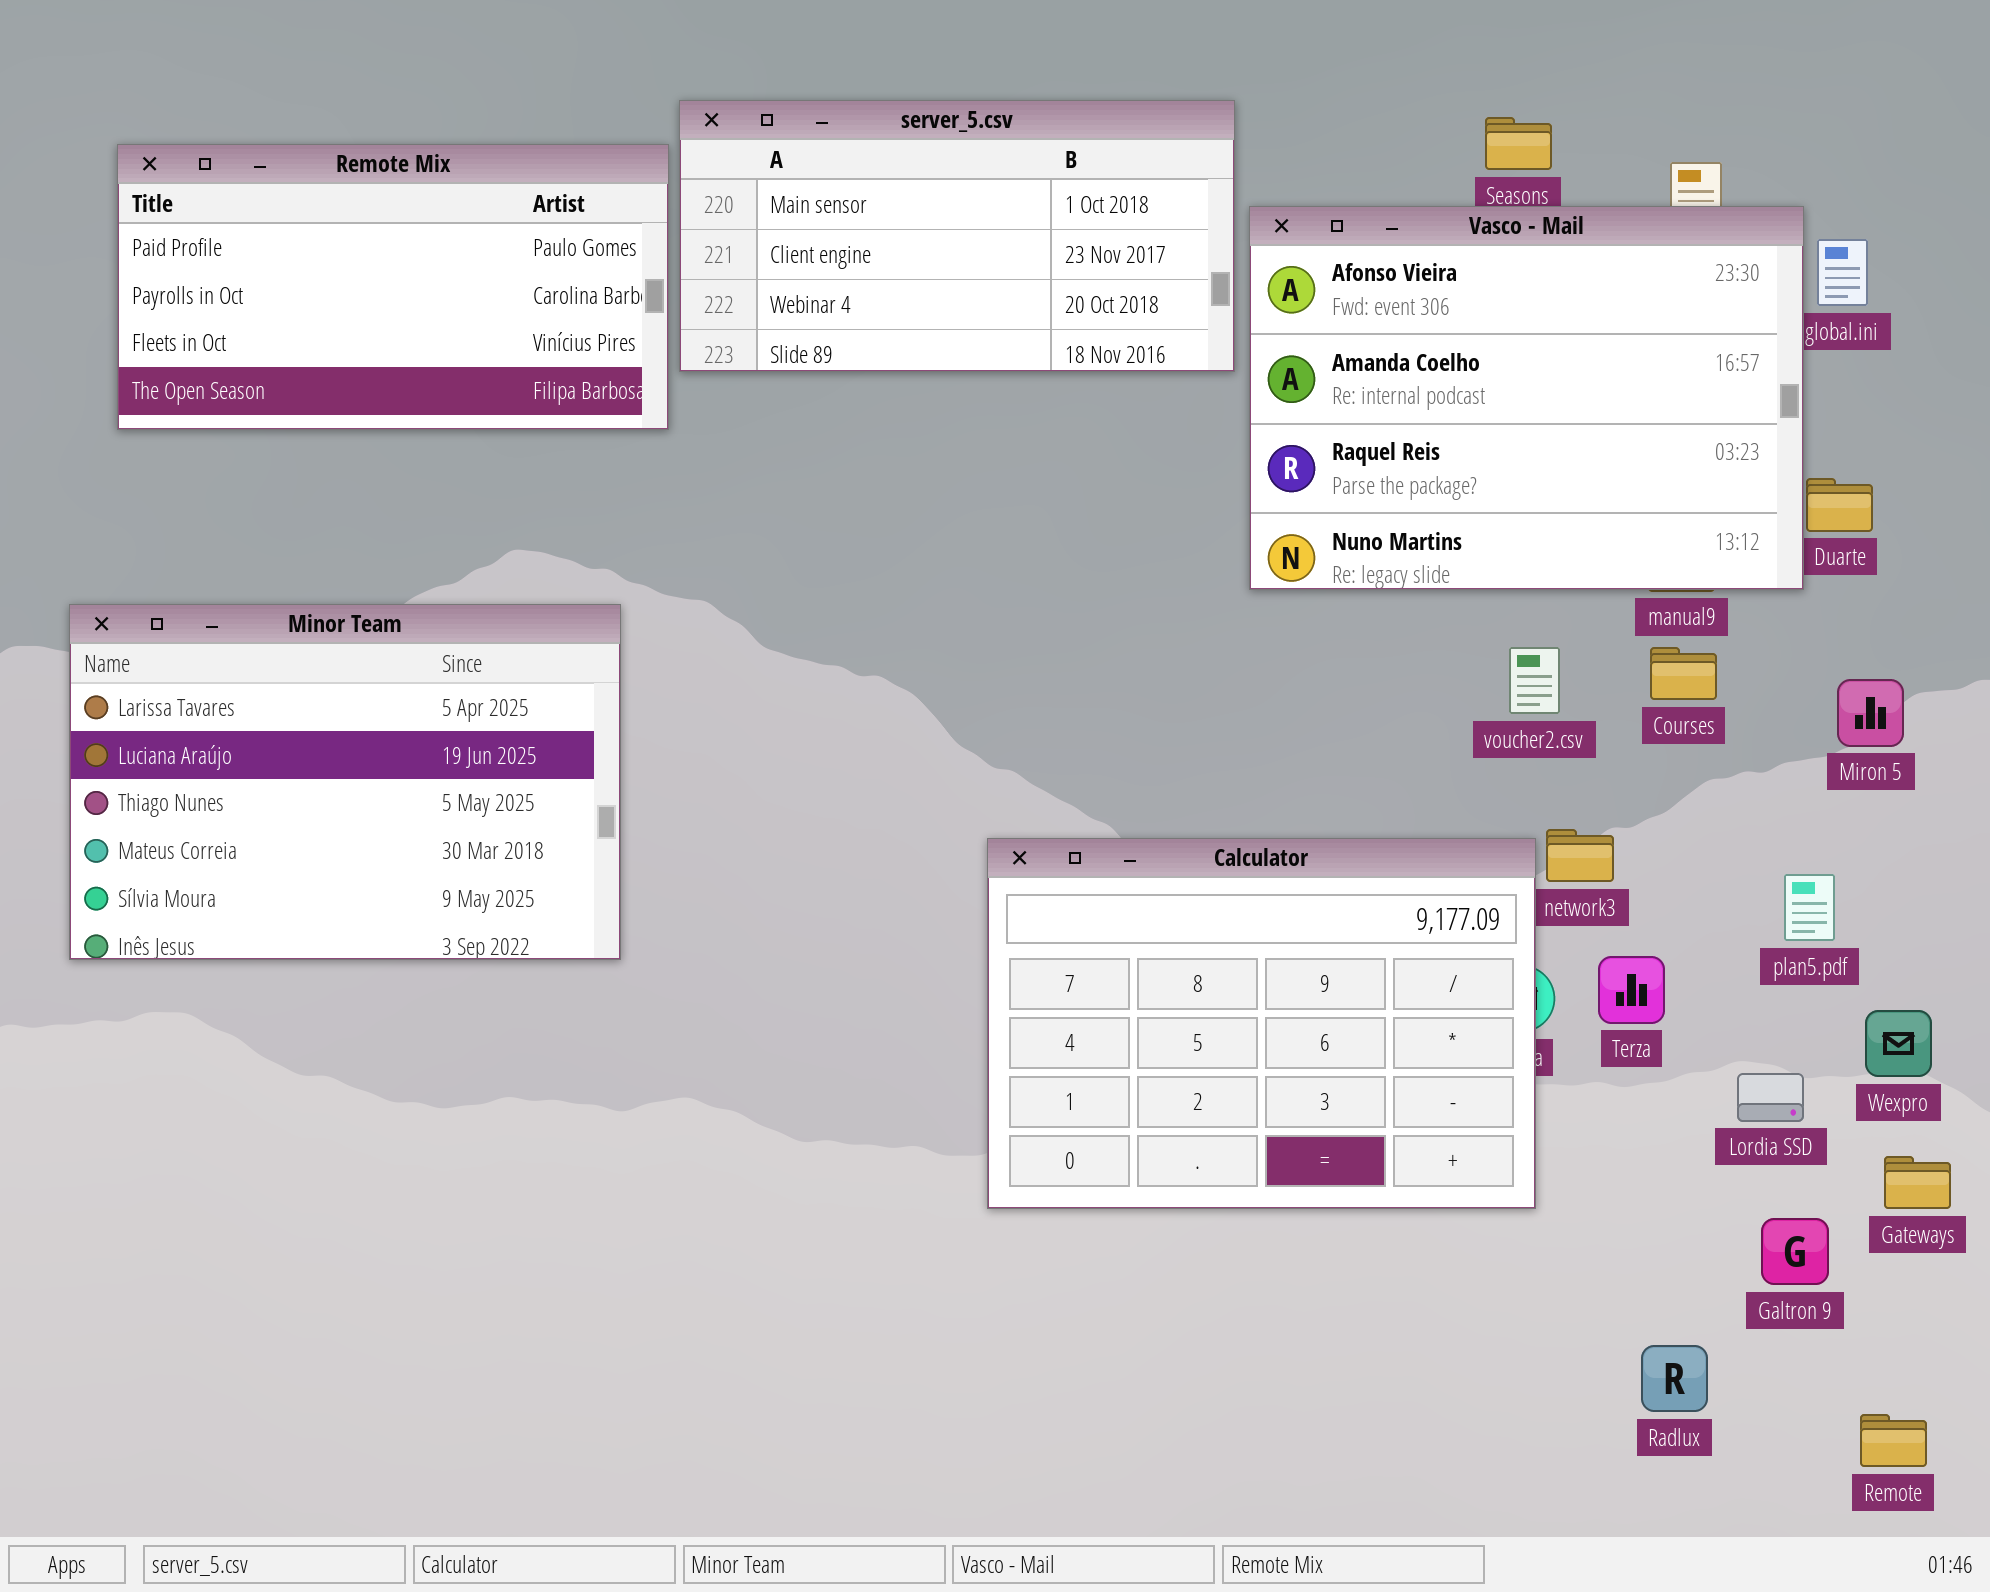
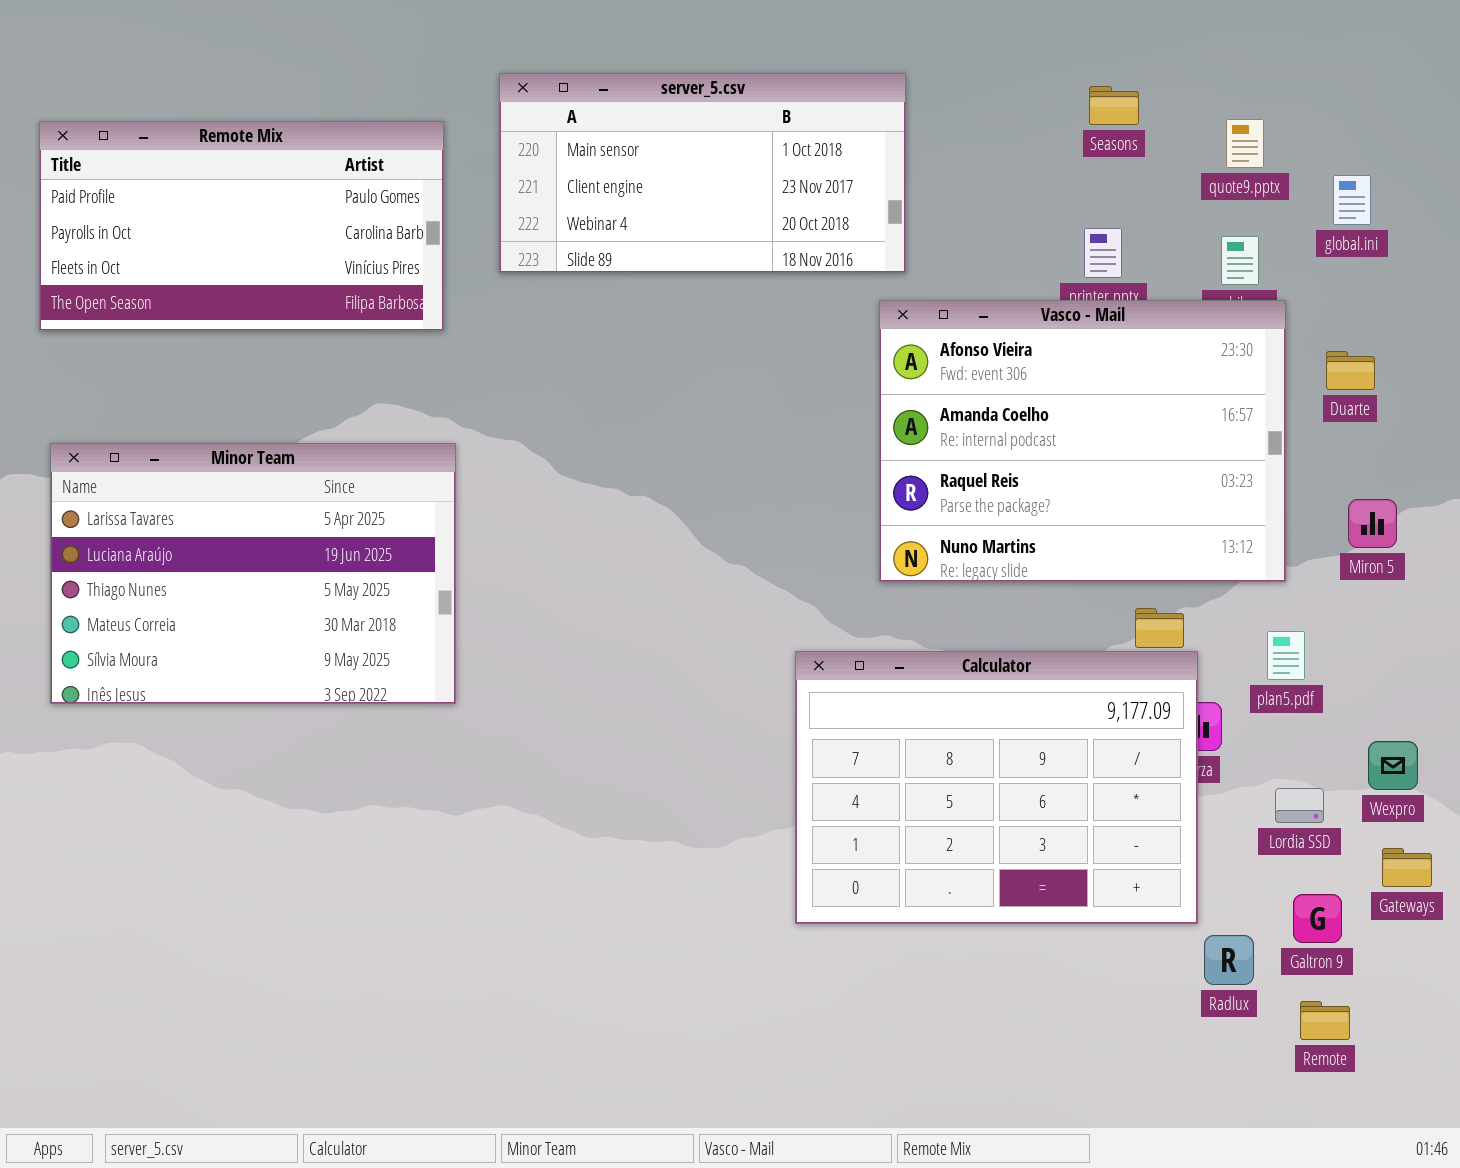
Remote Mix: [117,144,669,430] -> [39,121,444,331], moved
Vasco - Mail: [1249,206,1804,590] -> [879,300,1286,582], moved
Calculator: [987,838,1536,1209] -> [795,651,1198,924], moved
plan5.pdf: [1784,874,1835,941] -> [1267,631,1305,680], moved
Radlux: [1641,1345,1708,1412] -> [1204,935,1254,985], moved
Remote: [1860,1414,1927,1467] -> [1300,1001,1350,1040], moved

